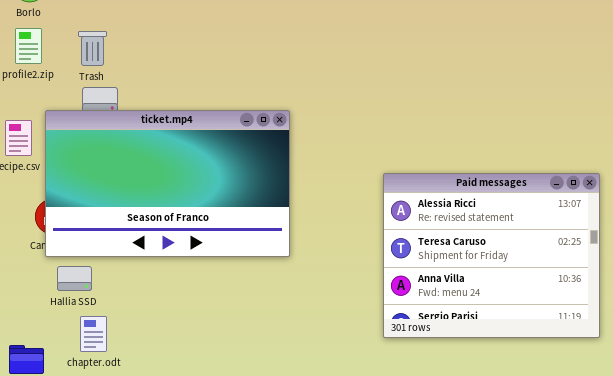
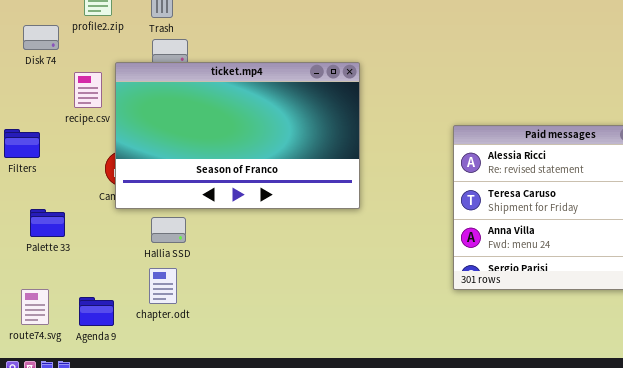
Hallia SSD: [57,266,92,291] -> [151,217,186,243], moved

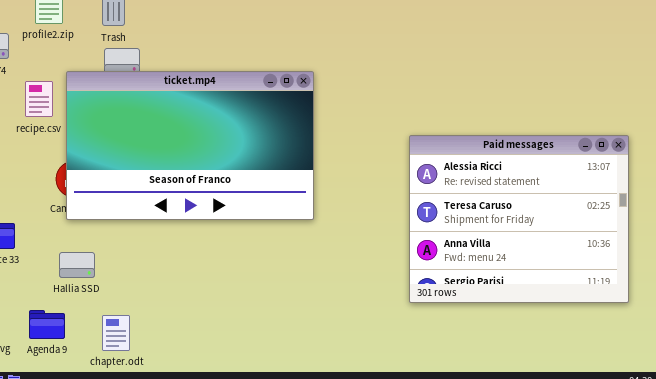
Hallia SSD: [151,217,186,243] -> [59,252,95,278], moved
chapter.odt: [149,268,177,304] -> [102,315,130,351], moved

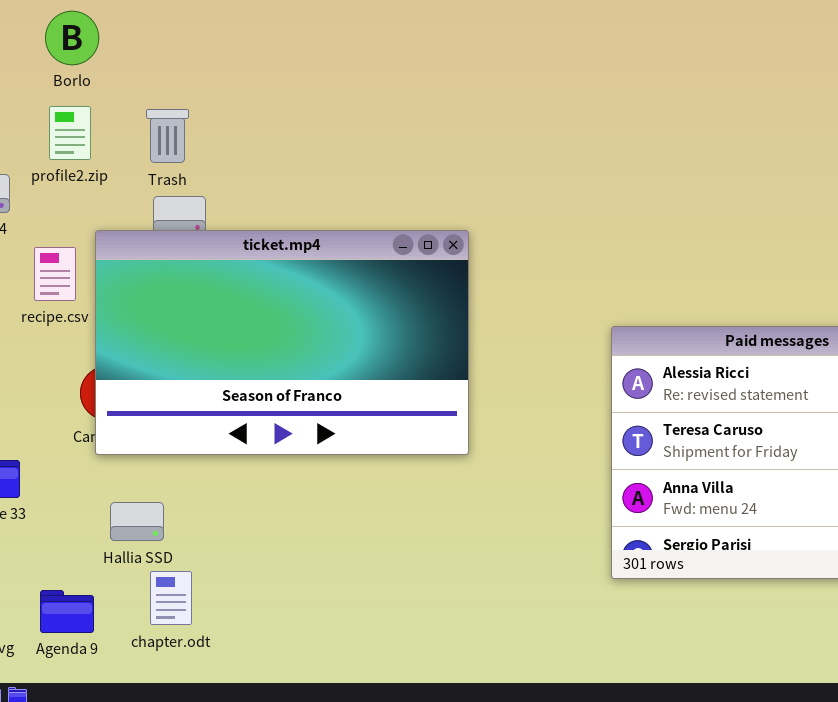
Hallia SSD: [59,252,95,278] -> [110,502,164,541], moved
chapter.odt: [102,315,130,351] -> [150,571,192,625], moved

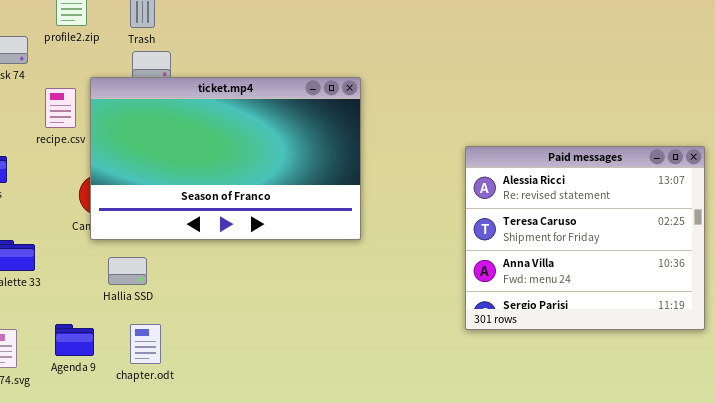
Hallia SSD: [110,502,164,541] -> [108,257,147,285], moved
Agenda 9: [40,590,94,633] -> [55,324,94,356], moved

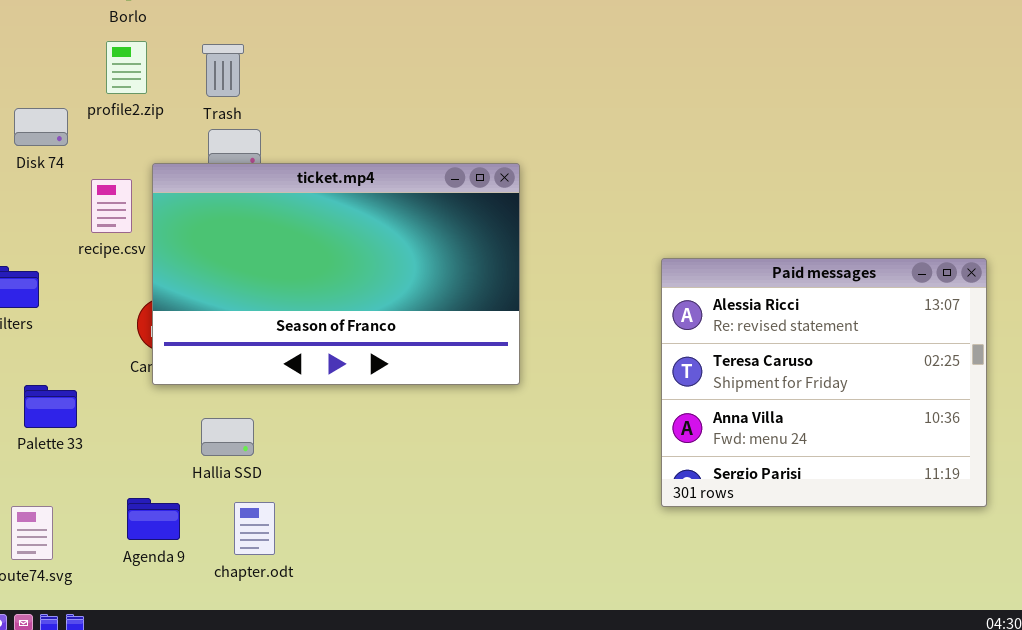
Hallia SSD: [108,257,147,285] -> [201,418,254,456], moved
Agenda 9: [55,324,94,356] -> [127,498,180,540], moved
chapter.odt: [130,324,161,364] -> [234,502,275,555], moved

